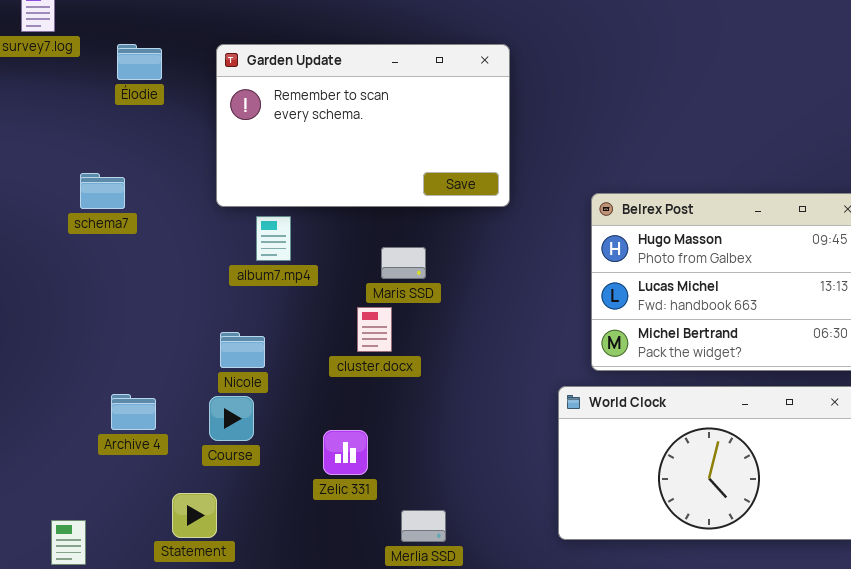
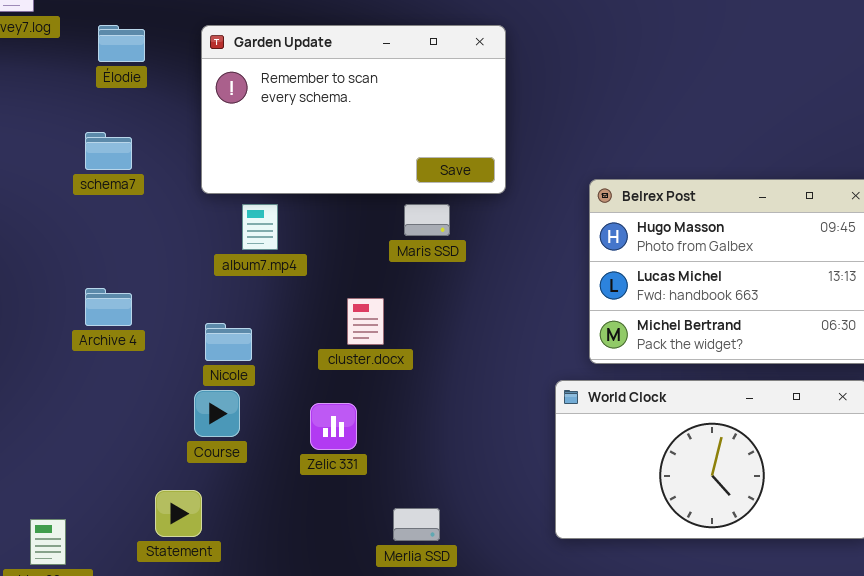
schema7: [80,173,125,209] -> [85,132,132,170], moved
Maris SSD: [381,247,426,279] -> [404,204,450,236], moved
Archive 4: [111,394,156,430] -> [85,288,132,326], moved
Zelic 331: [323,430,368,475] -> [310,403,357,450], moved

